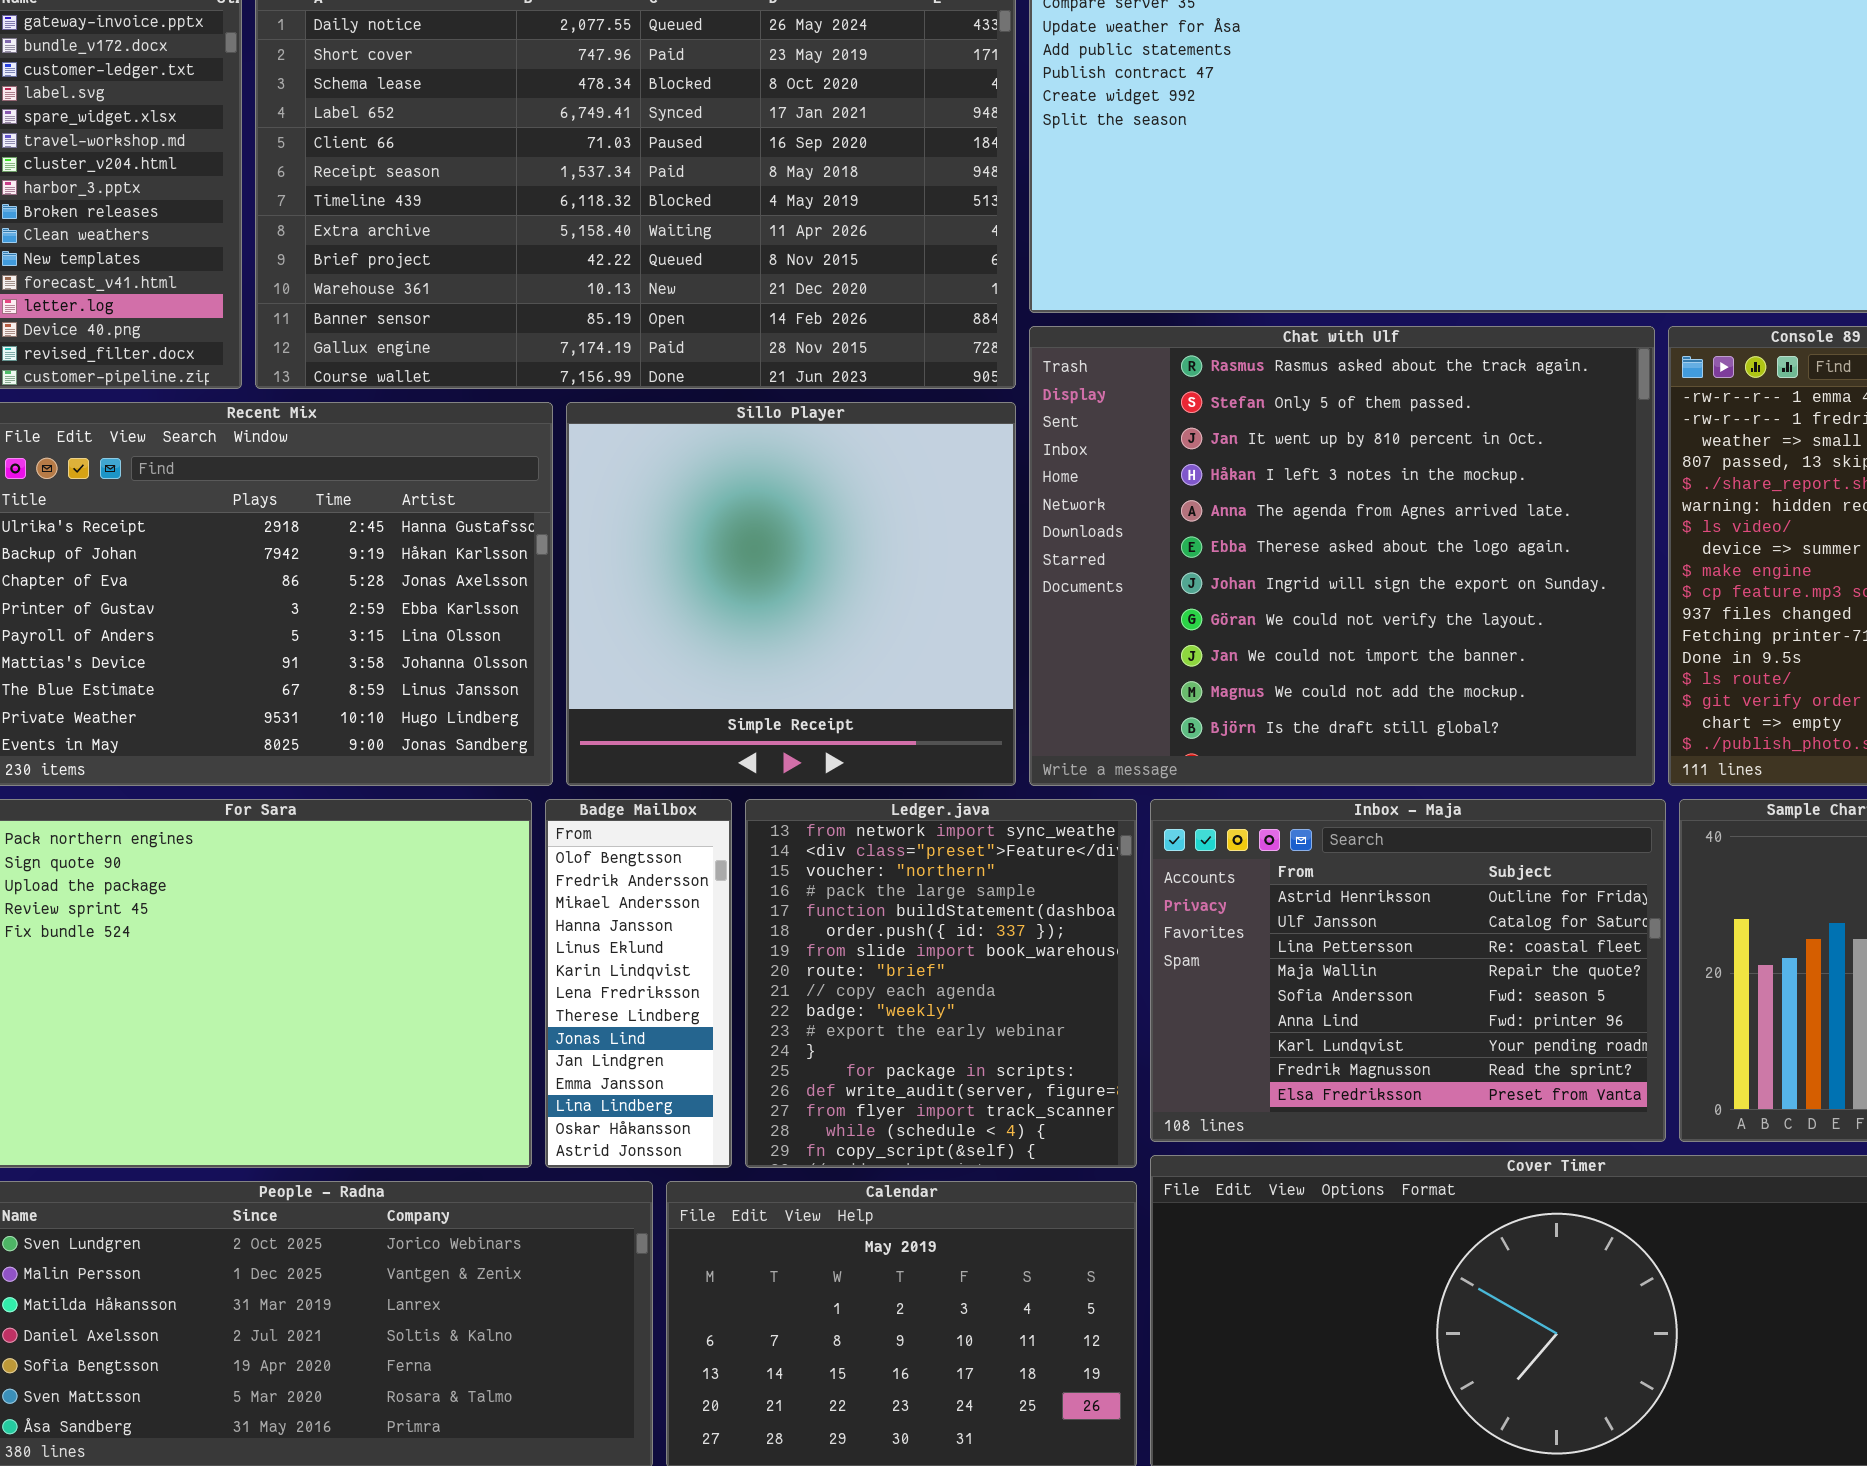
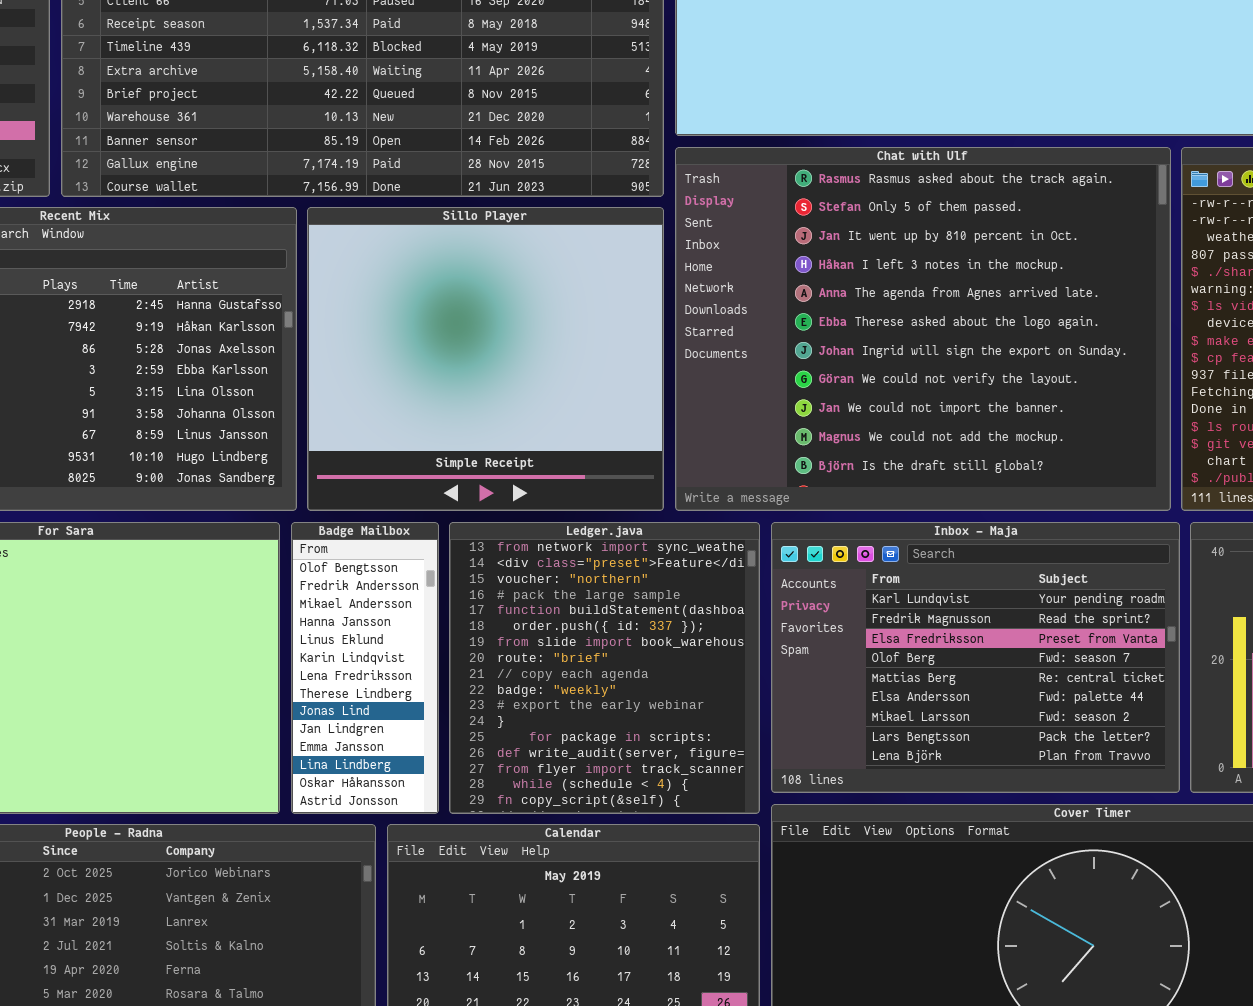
Inbox - Maja: [1150,799,1666,1142] -> [771,522,1180,793], scrolled down 6 rows

